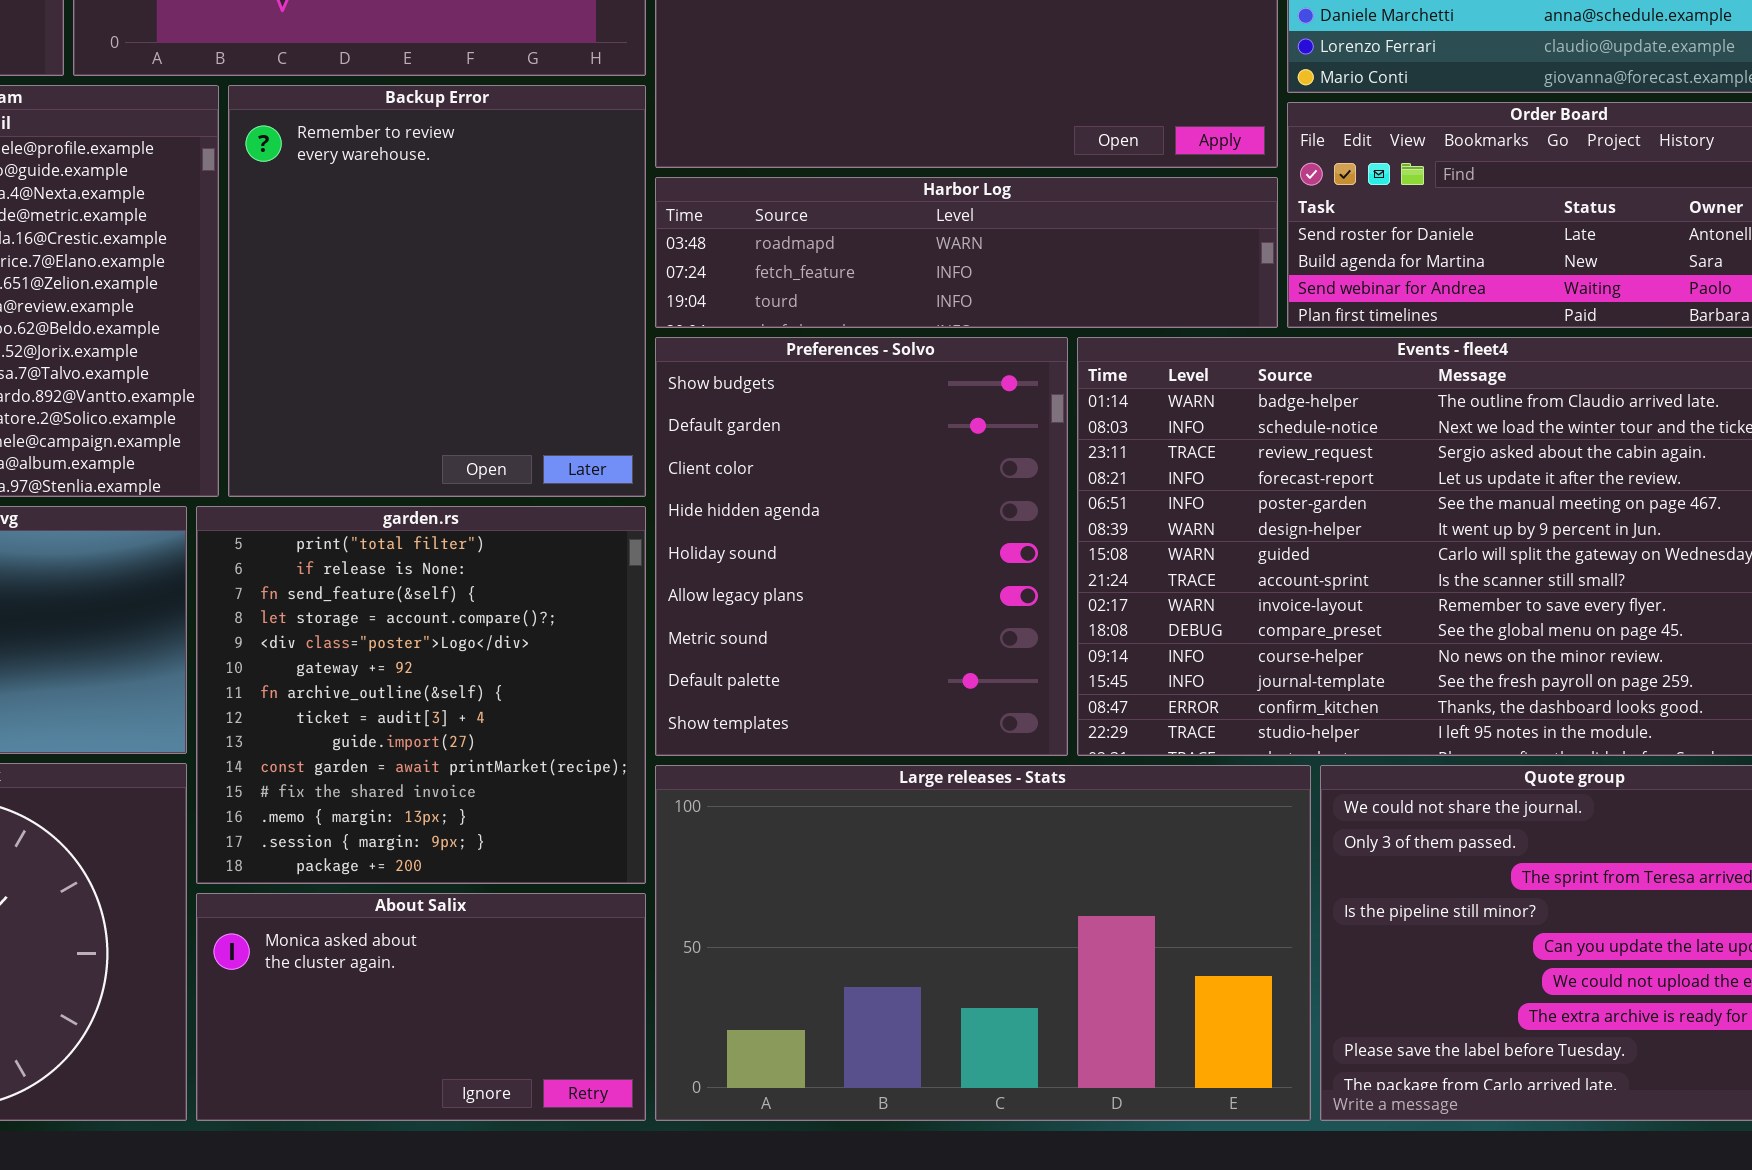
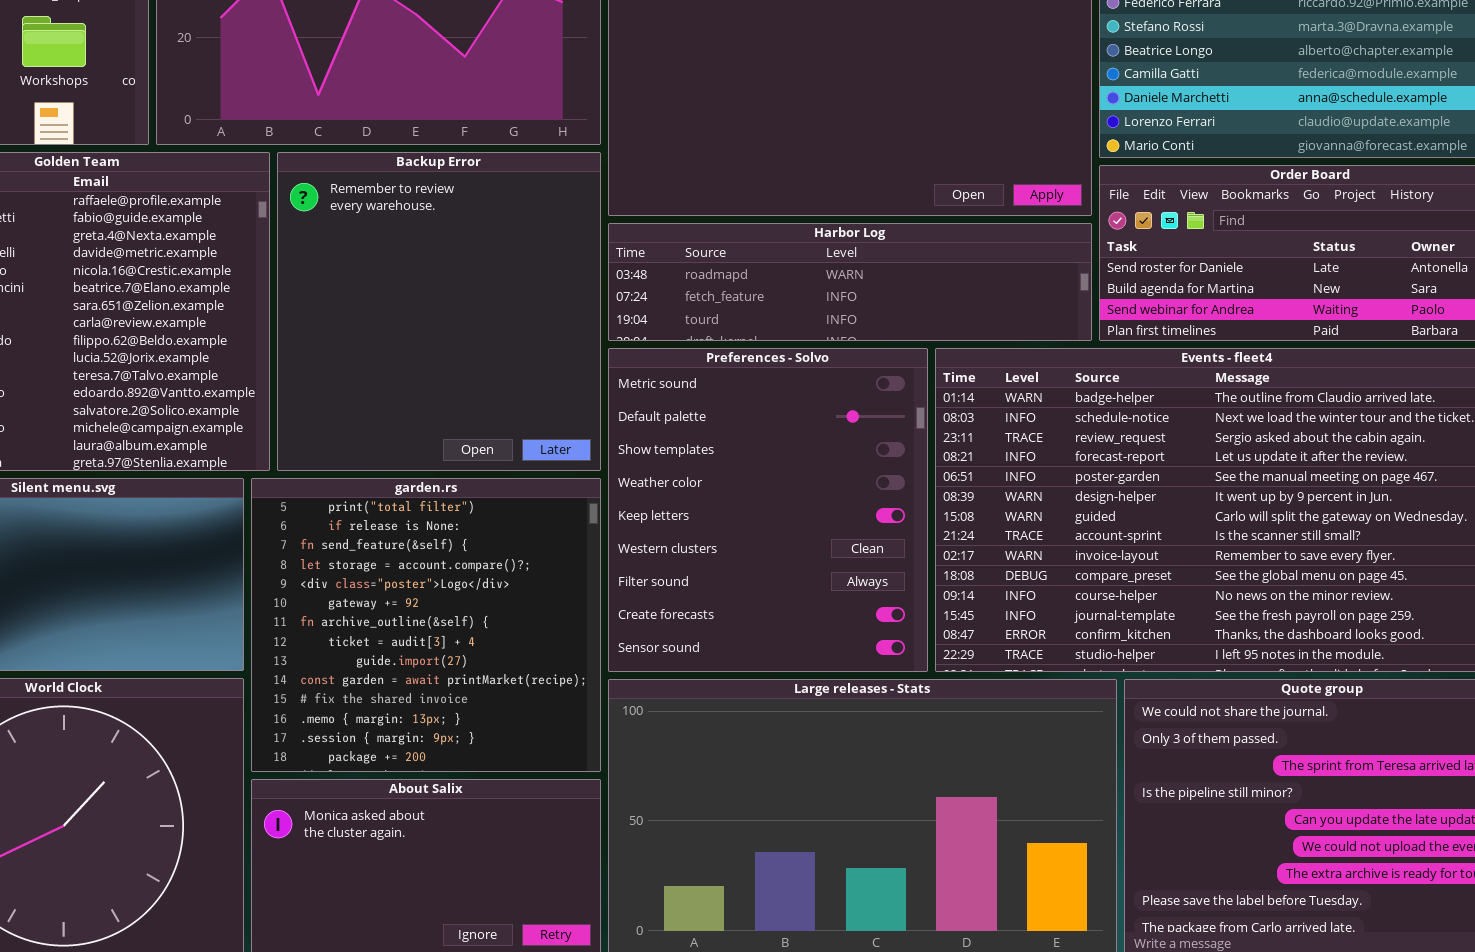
Preferences - Solvo: [655,337,1068,756] -> [608,348,928,672], scrolled down 6 rows

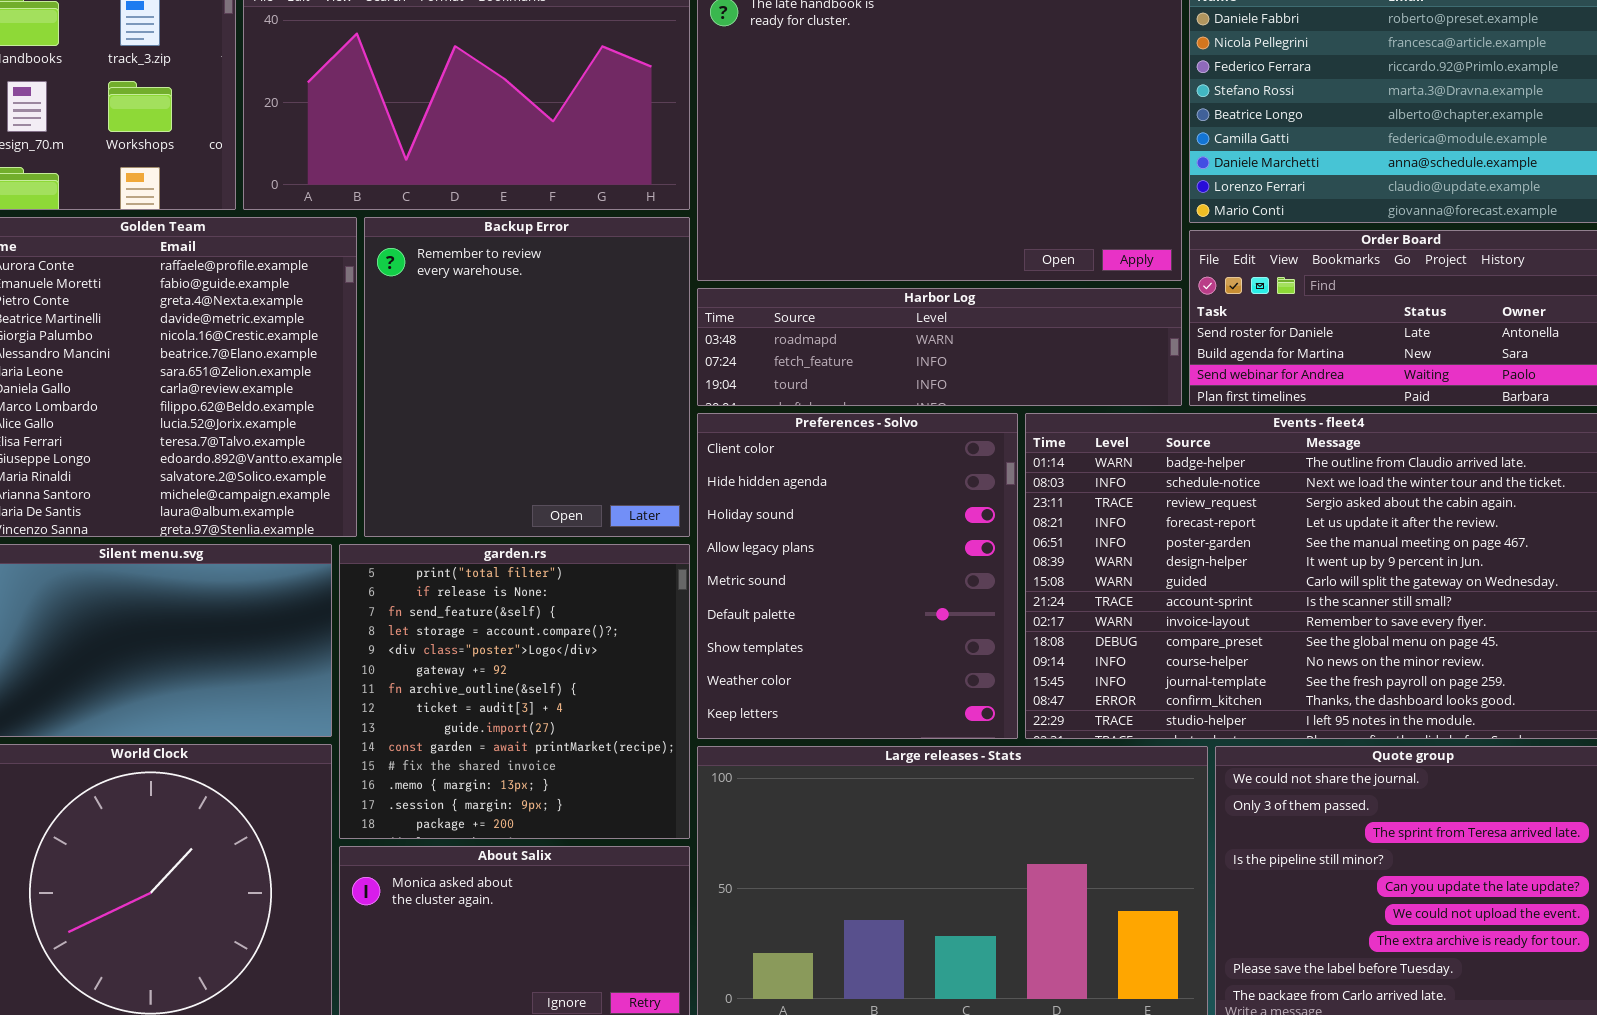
Preferences - Solvo: [608,348,928,672] -> [697,413,1018,739], scrolled up 4 rows

